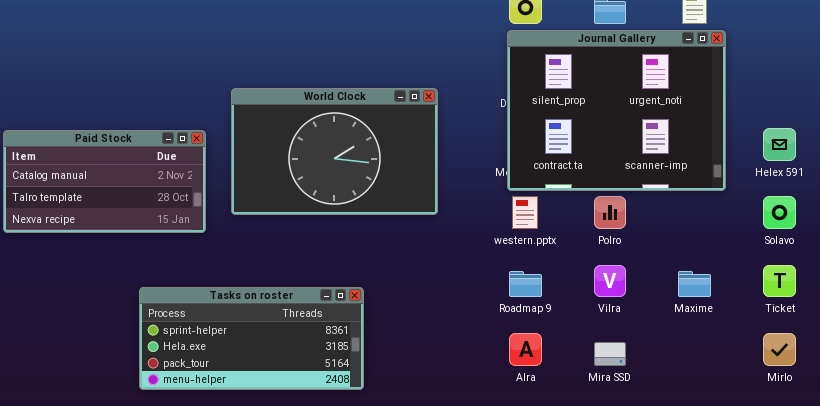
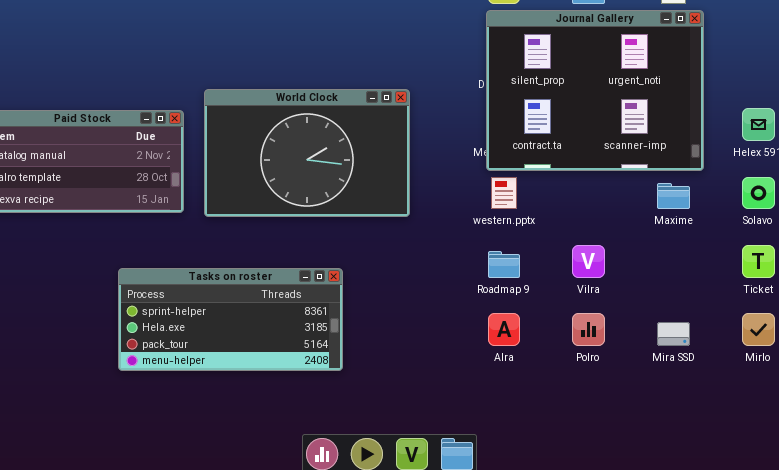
World Clock: [231,88,438,215] -> [204,89,410,217], moved
Polro: [594,196,626,229] -> [572,313,605,346], moved
Maxime: [678,271,711,297] -> [657,183,690,209], moved
Mira SSD: [594,342,626,366] -> [657,322,690,346], moved

